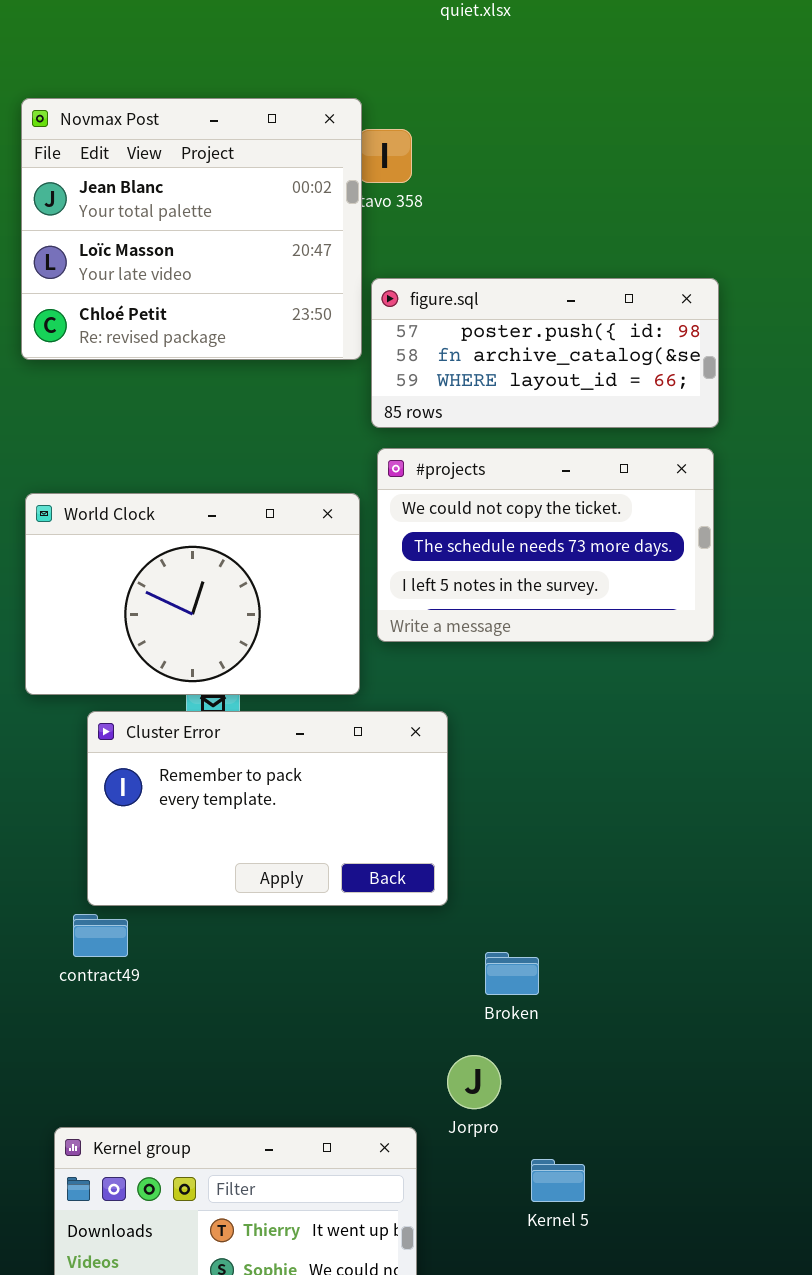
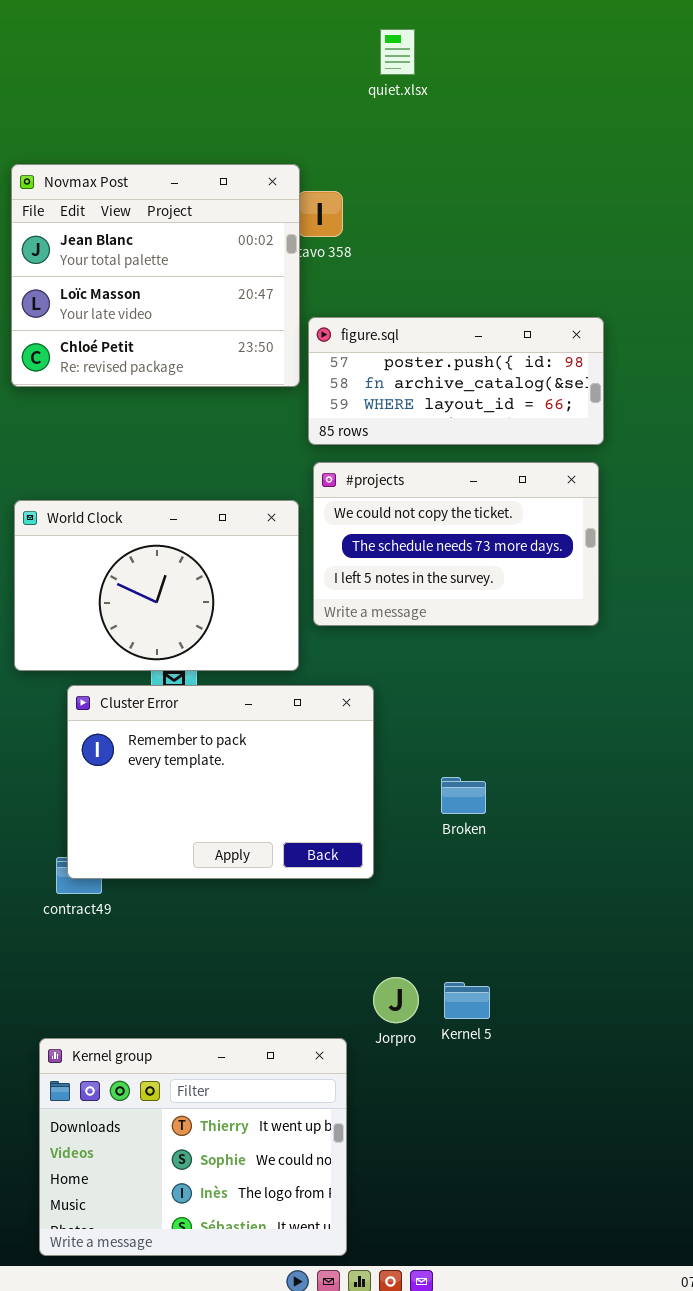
Cluster Error: [87,711,448,906] -> [67,685,374,879], resized
Broken: [485,952,539,995] -> [441,777,486,814], moved
Kernel 5: [531,1159,585,1202] -> [444,982,490,1019], moved

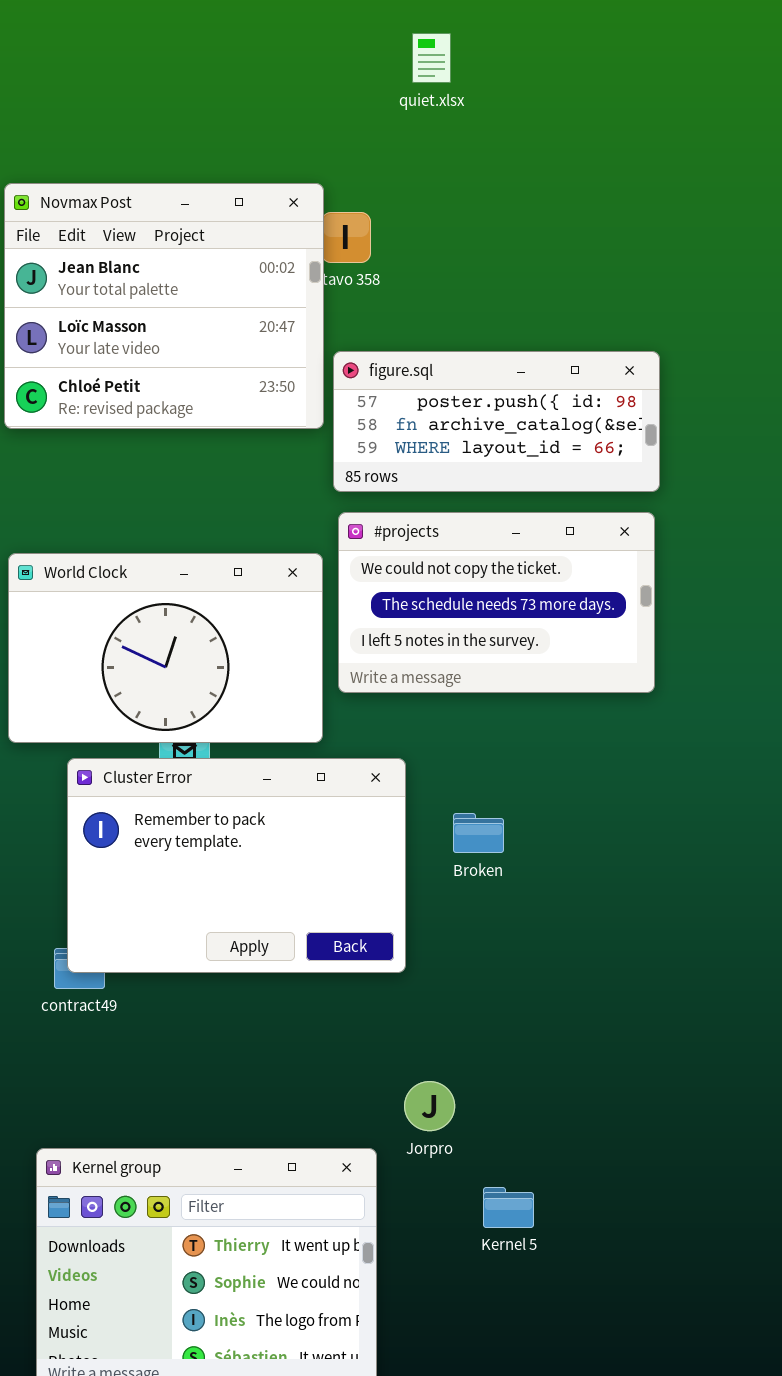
Broken: [441,777,486,814] -> [453,813,504,853], moved
Kernel 5: [444,982,490,1019] -> [483,1187,534,1228], moved

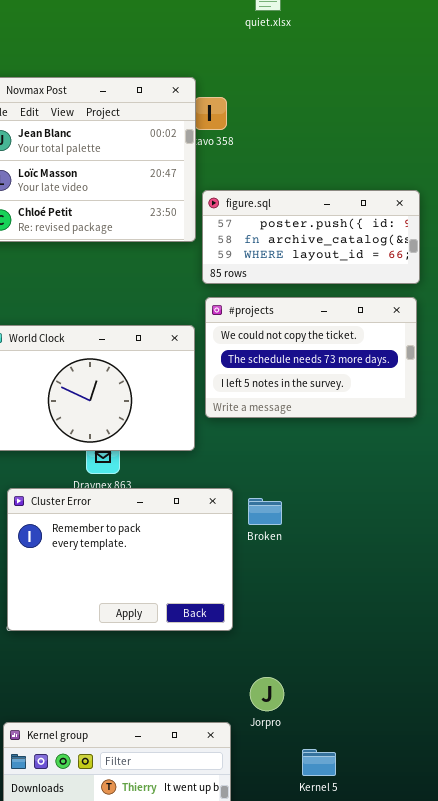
Cluster Error: [67,758,406,973] -> [7,488,233,631], moved
Broken: [453,813,504,853] -> [248,498,282,525], moved

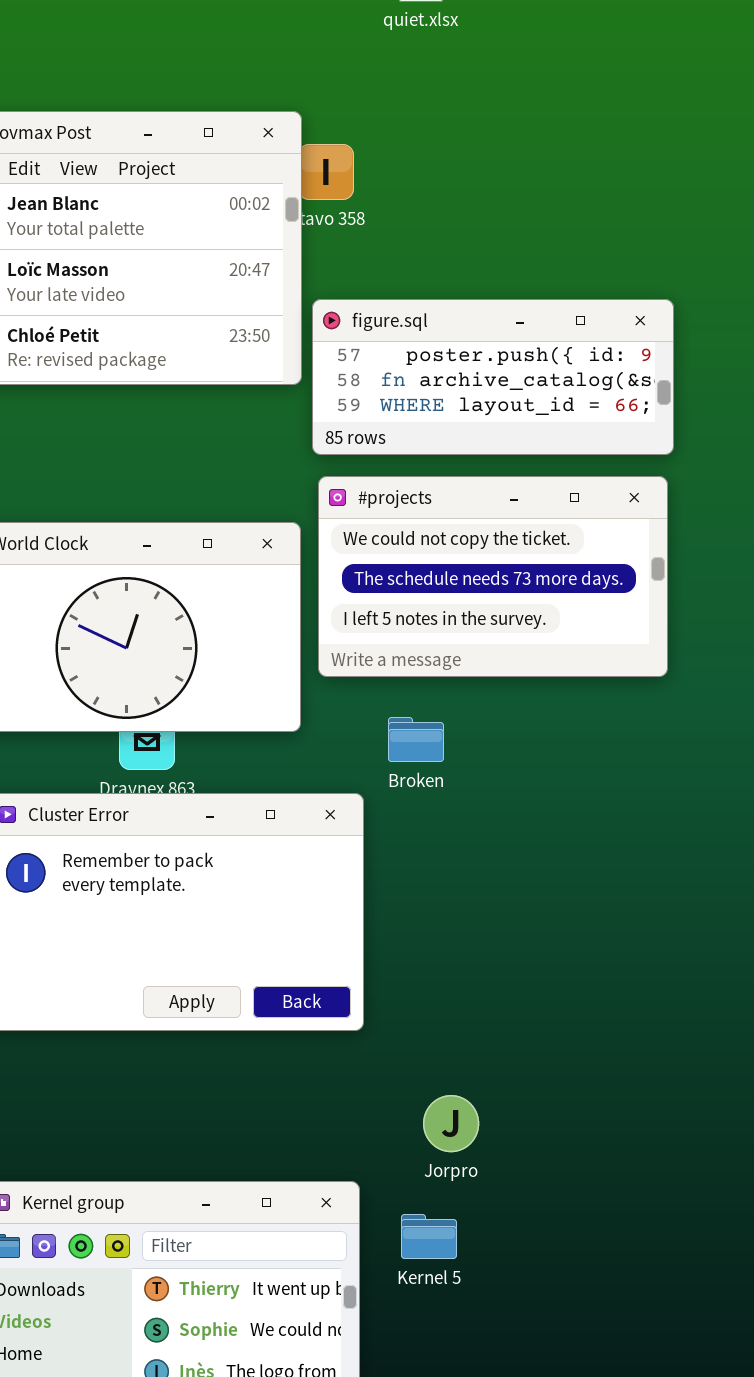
Broken: [248,498,282,525] -> [388,717,444,762], moved
Jorpro: [250,677,284,711] -> [423,1095,479,1152], moved
Kernel 5: [302,749,336,776] -> [401,1214,457,1259], moved

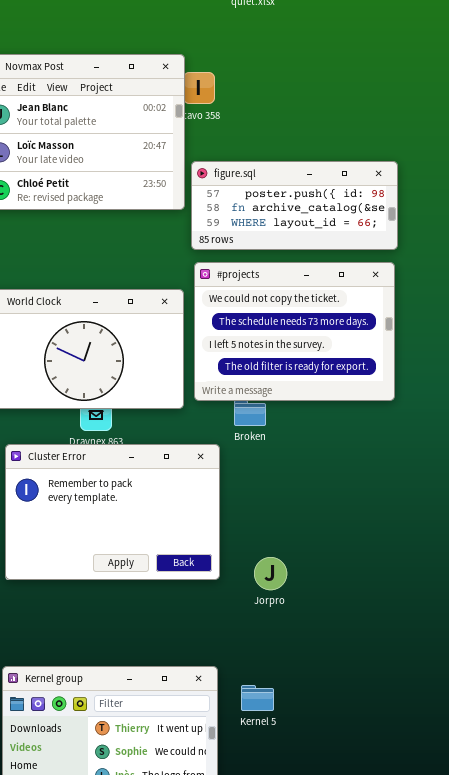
#projects: [318,476,668,677] -> [194,262,395,401], resized
Jorpro: [423,1095,479,1152] -> [254,557,287,590], moved

